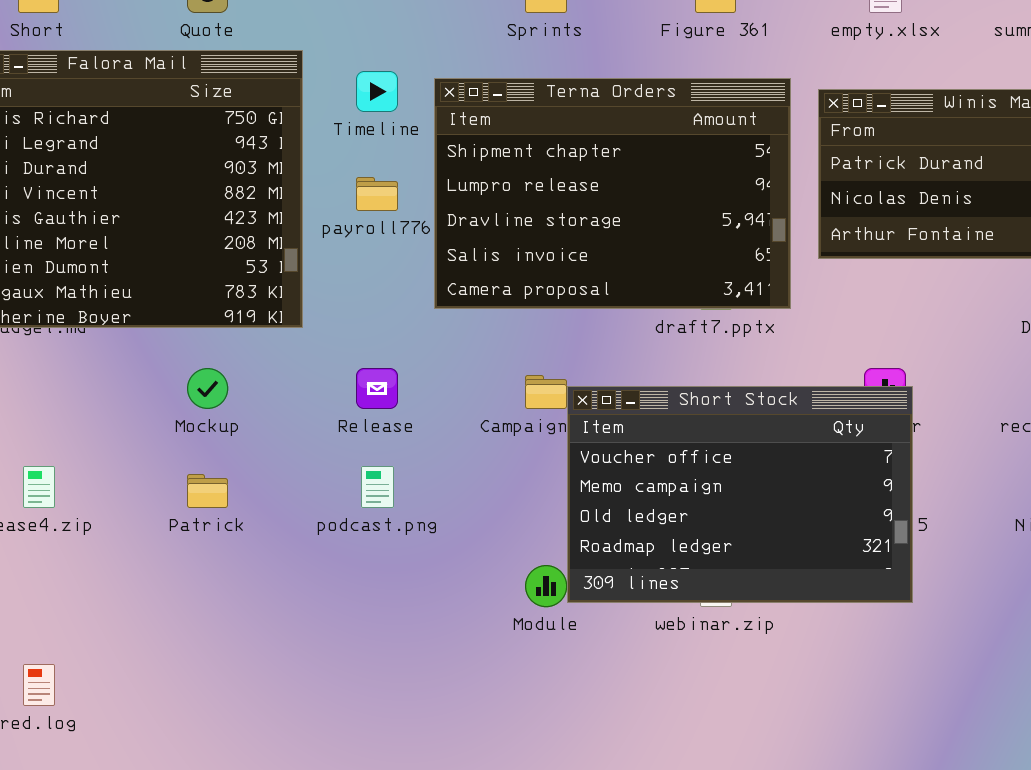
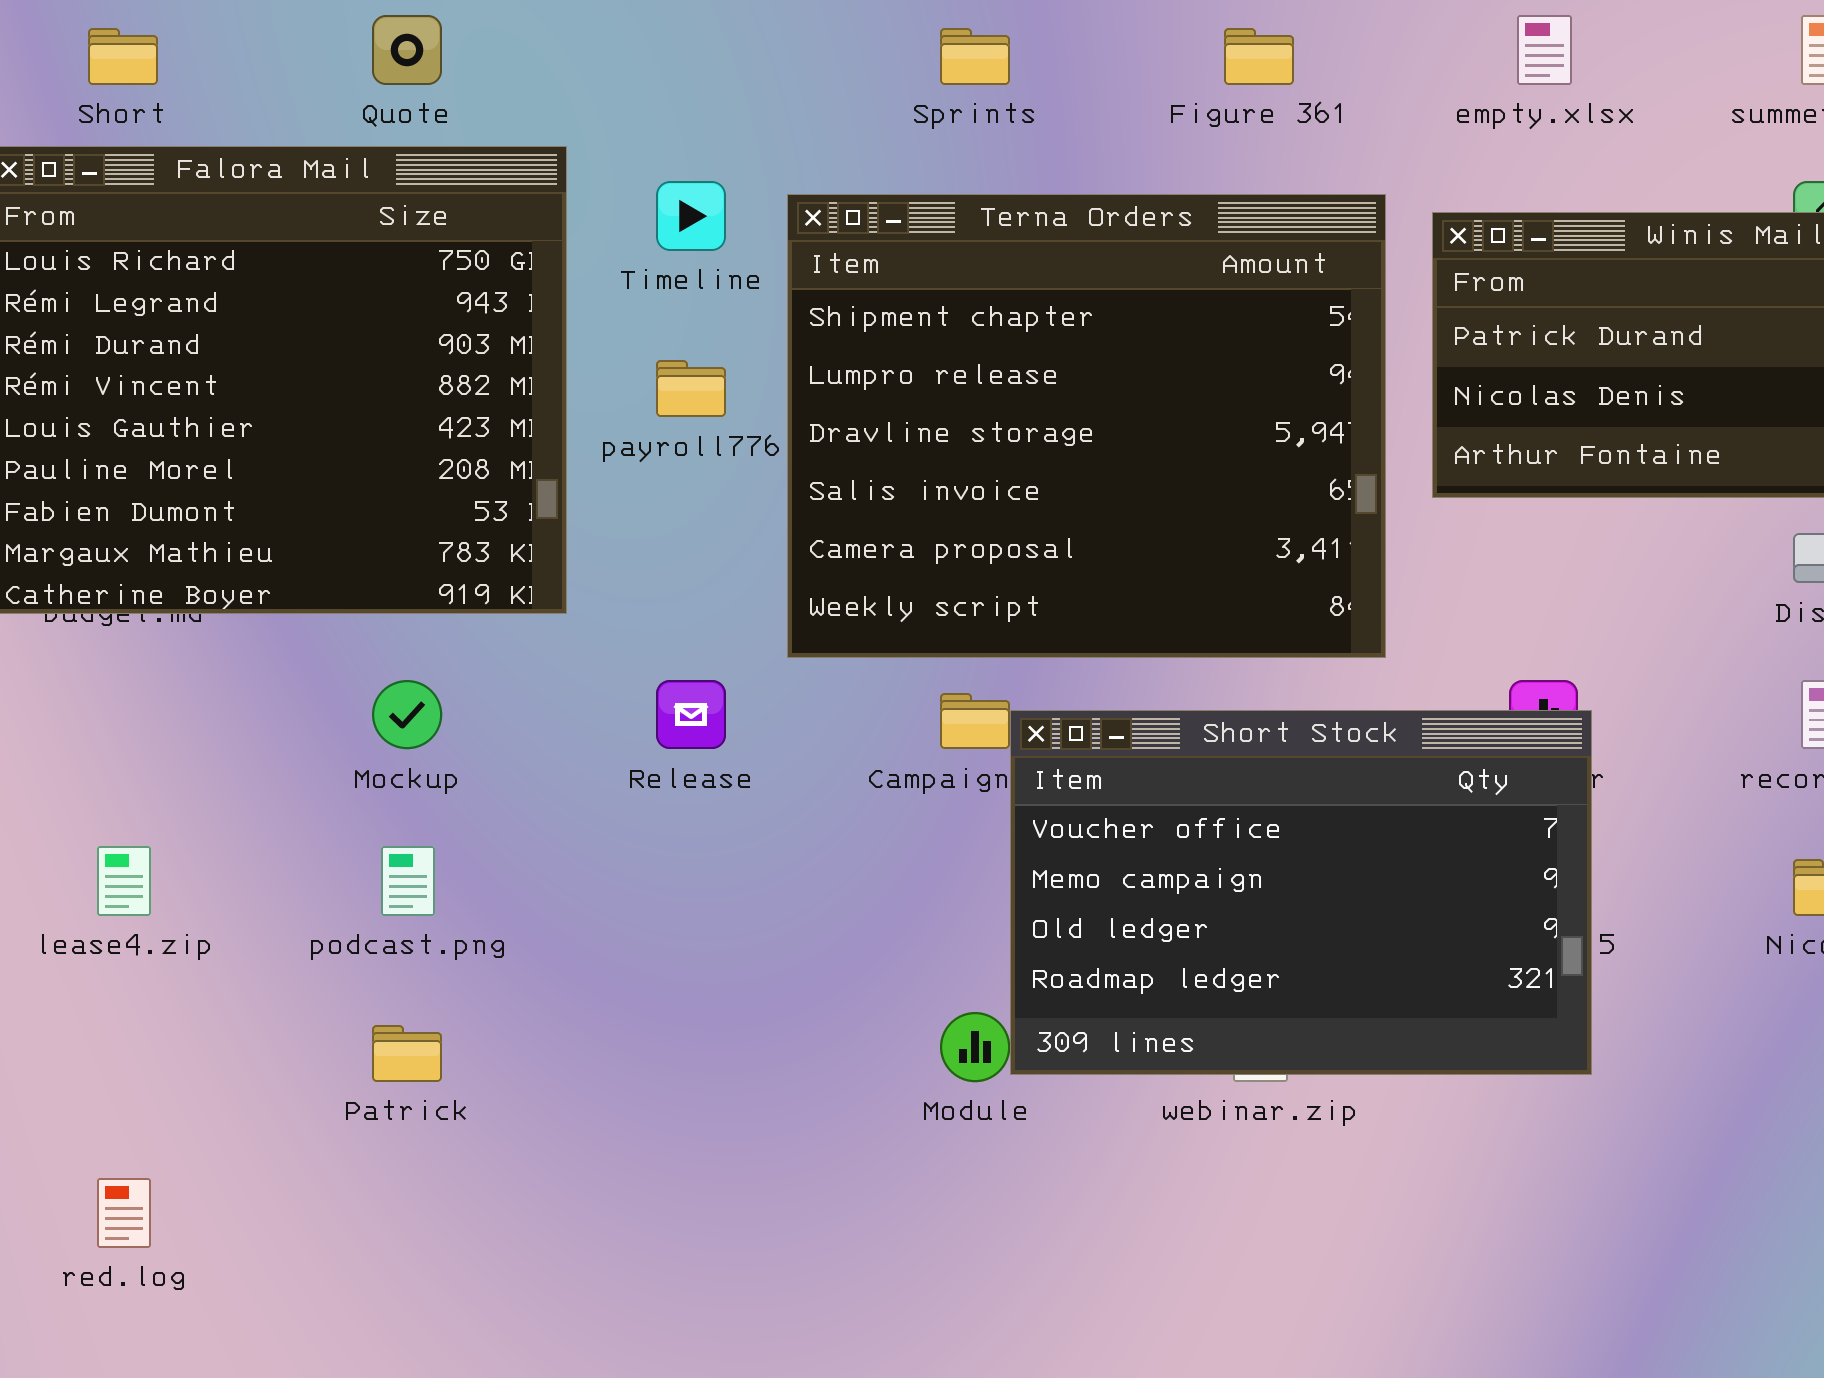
Terna Orders: [434,78,791,309] -> [787,194,1386,658], resized
podcast.png: [361,466,394,508] -> [381,846,435,916], moved
Patrick: [187,474,228,508] -> [372,1025,442,1082], moved

